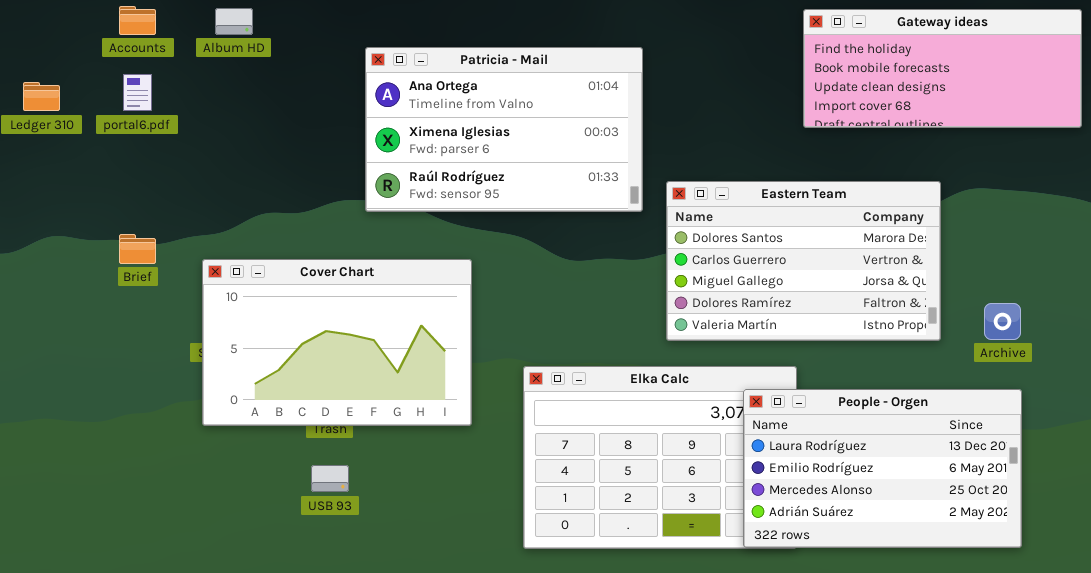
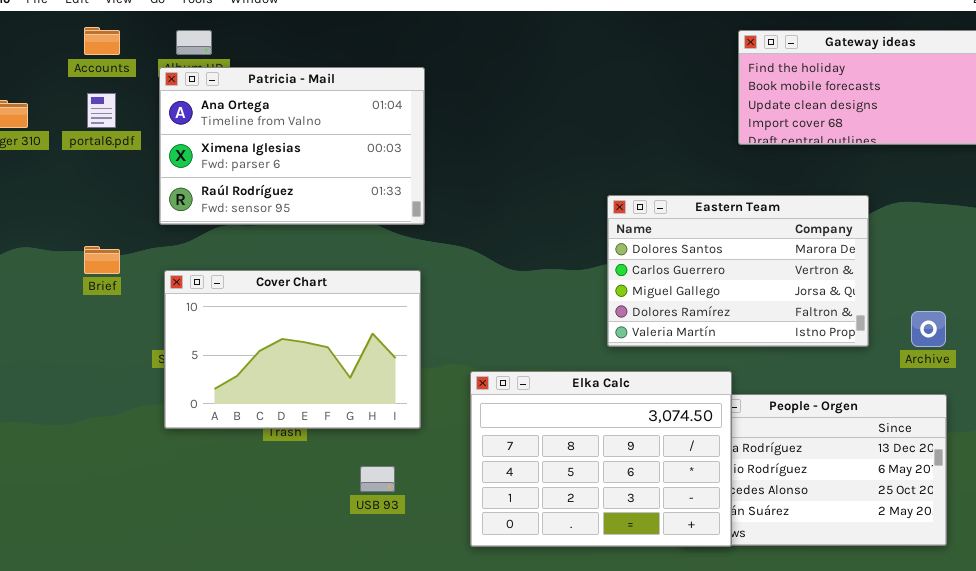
Patricia - Mail: [365,47,643,212] -> [159,67,425,225], moved
Elka Calc: [523,366,797,549] -> [470,371,732,547], raised
USB 93: [311,465,349,492] -> [360,466,395,492], moved

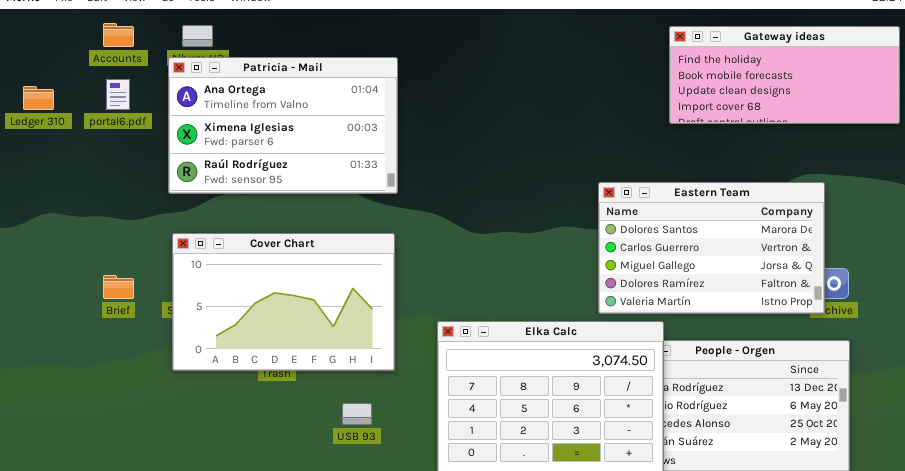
Eastern Team: [607,195,869,347] -> [598,182,825,314], moved
Brief: [84,246,120,274] -> [103,275,134,299], moved

